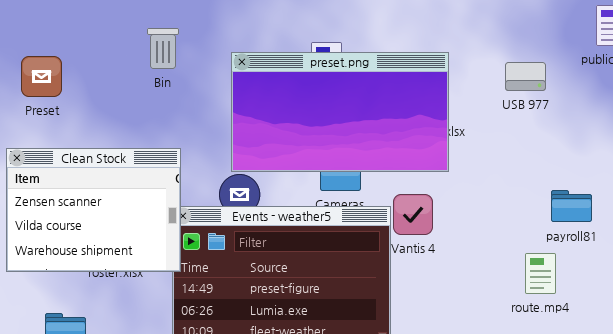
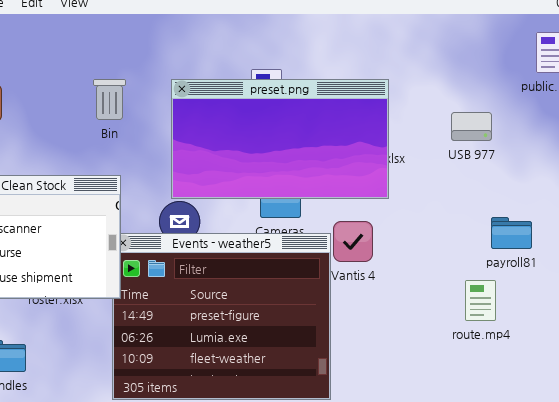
Bin: [147,28,179,69] -> [93,79,126,120], moved
USB 977: [505,62,546,91] -> [451,112,492,141], moved

